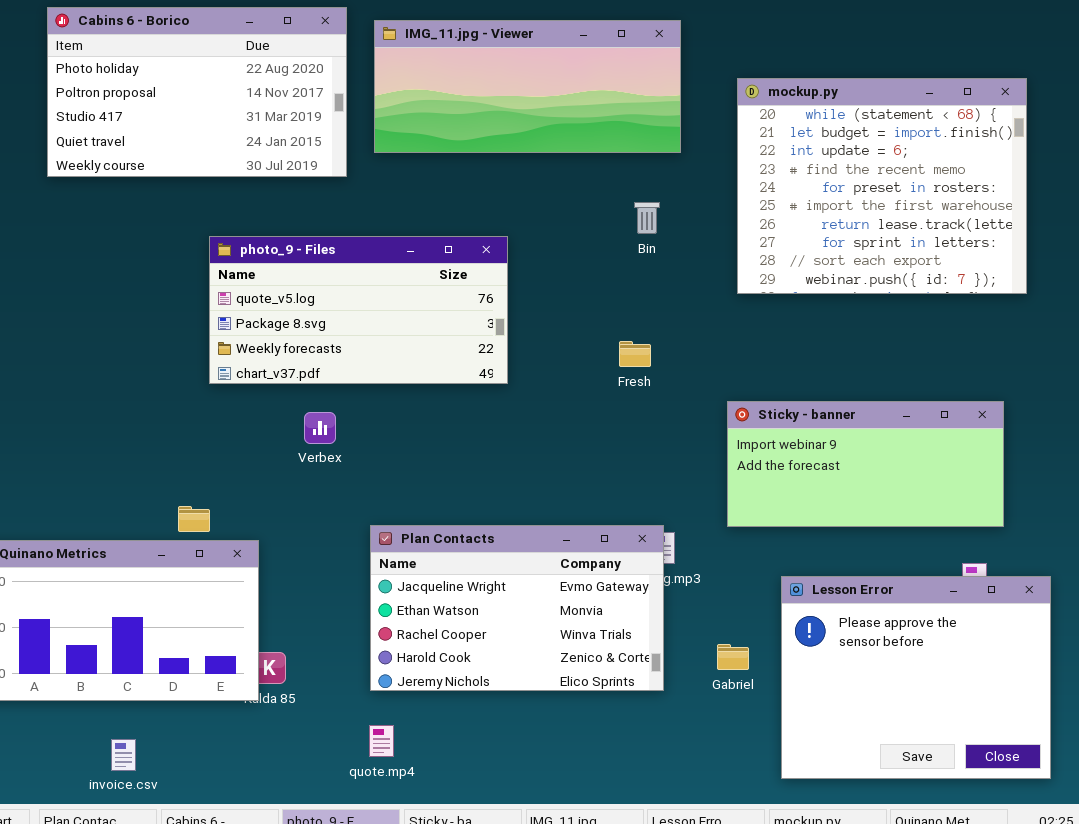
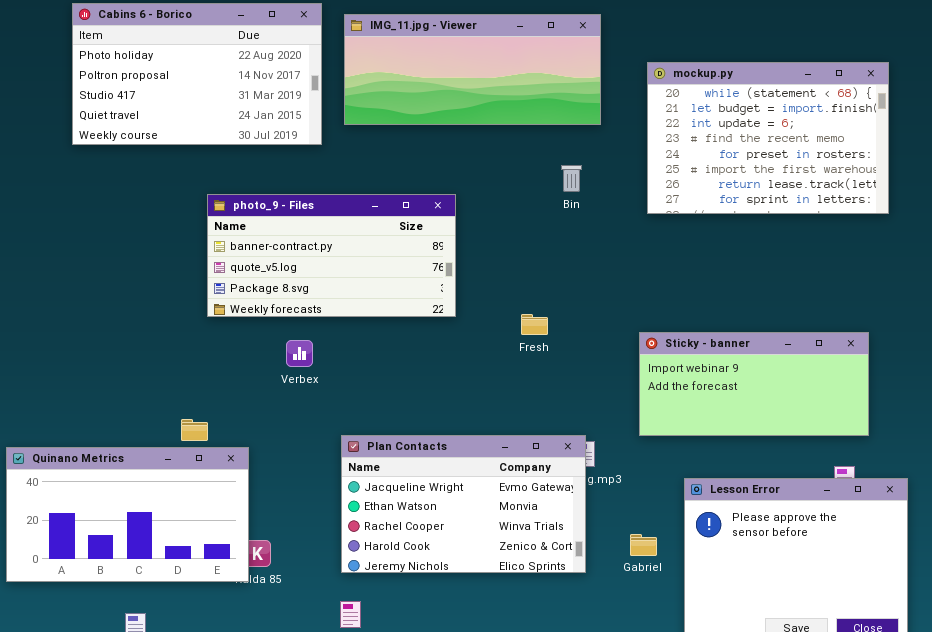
mockup.py: [737,78,1027,294] -> [647,62,889,214], resized
photo_9 - Files: [209,236,508,384] -> [207,194,456,317], scrolled up 1 row
Fresh: [619,341,651,367] -> [521,314,548,335], moved

